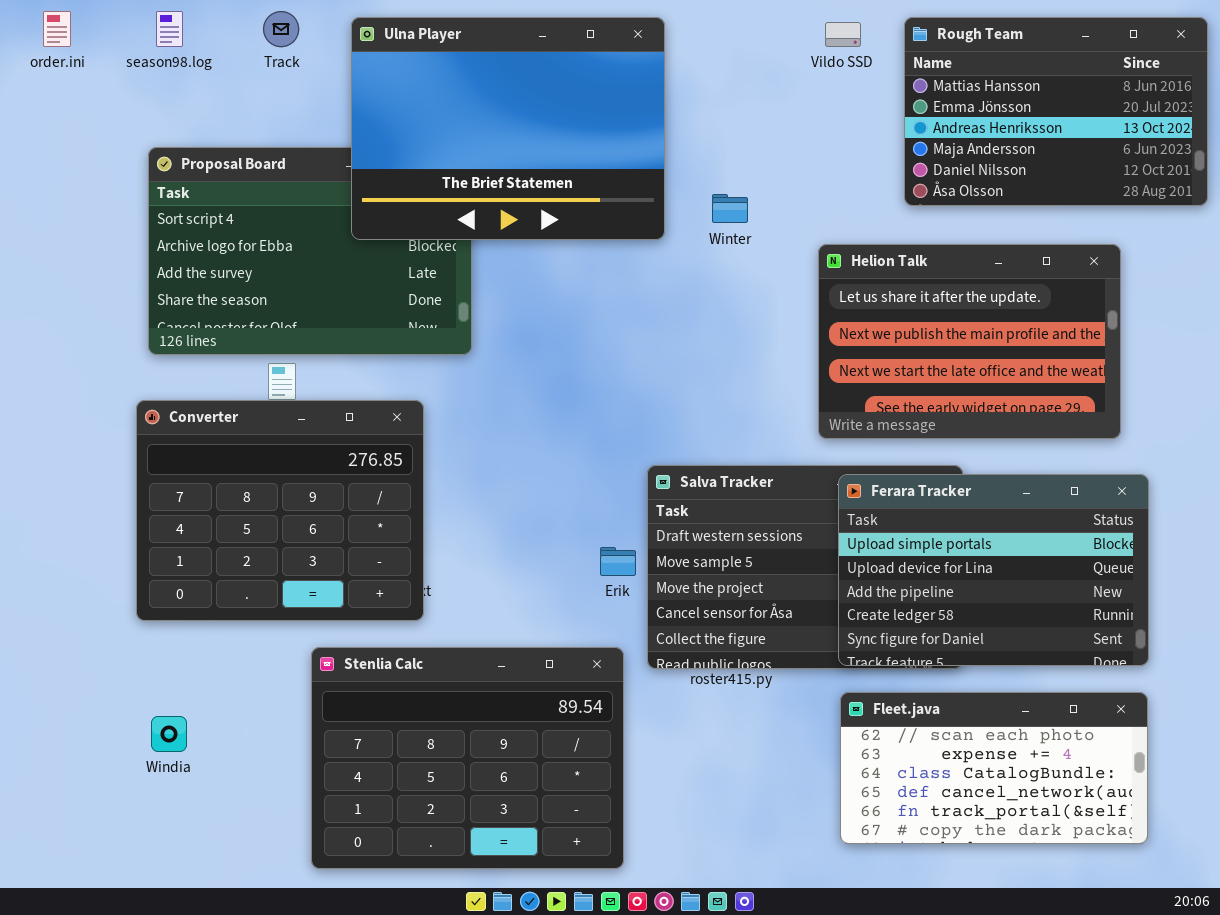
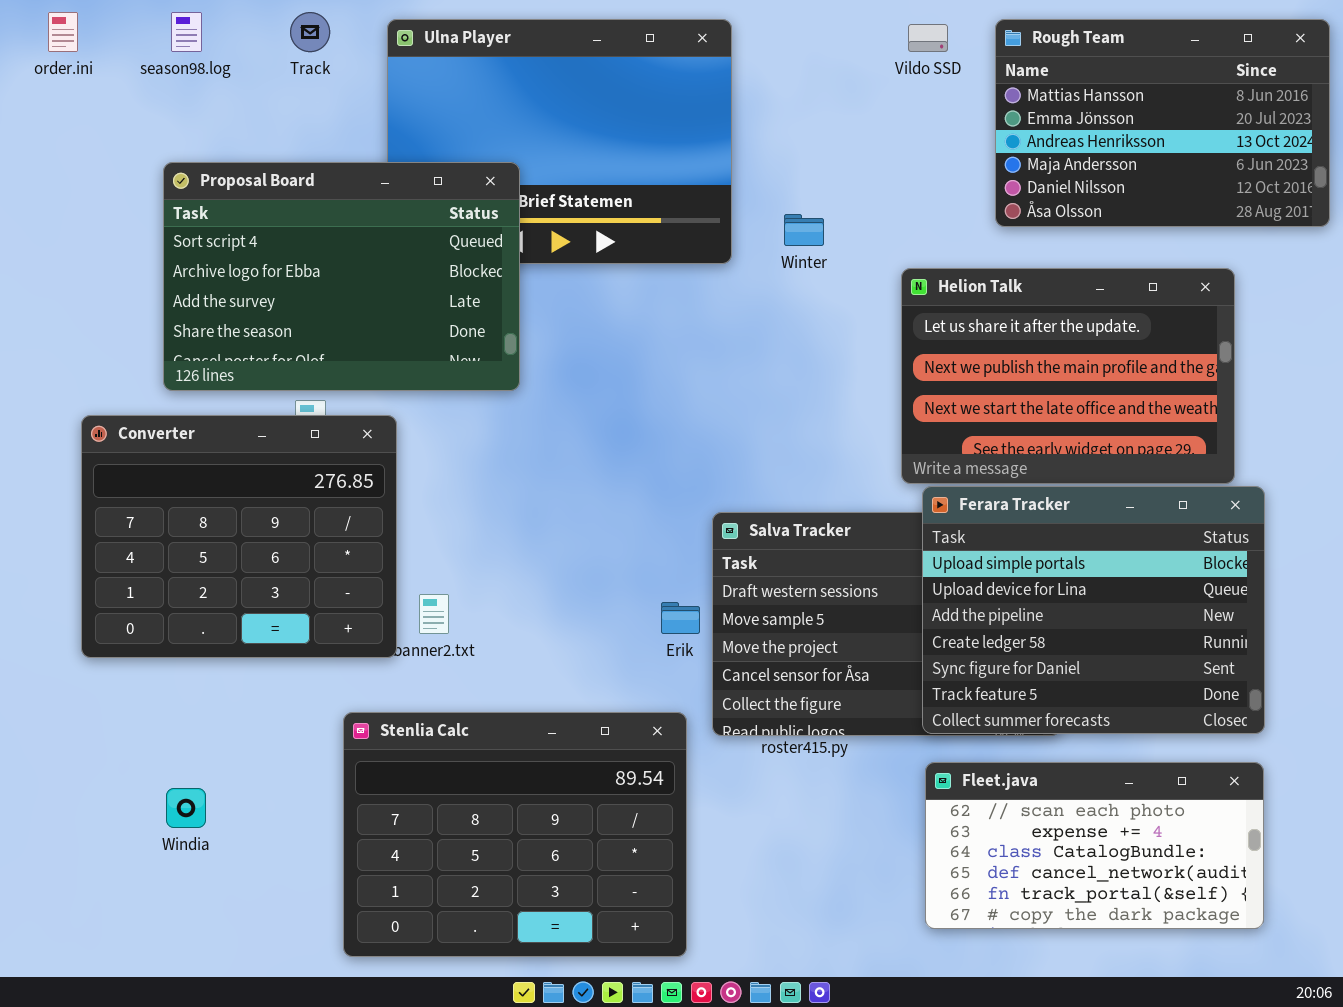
Proposal Board: [148,147,472,355] -> [163,162,520,391], raised
Converter: [136,400,424,621] -> [81,415,397,658], moved
Ferara Tracker: [838,474,1149,666] -> [922,486,1265,734], resized

